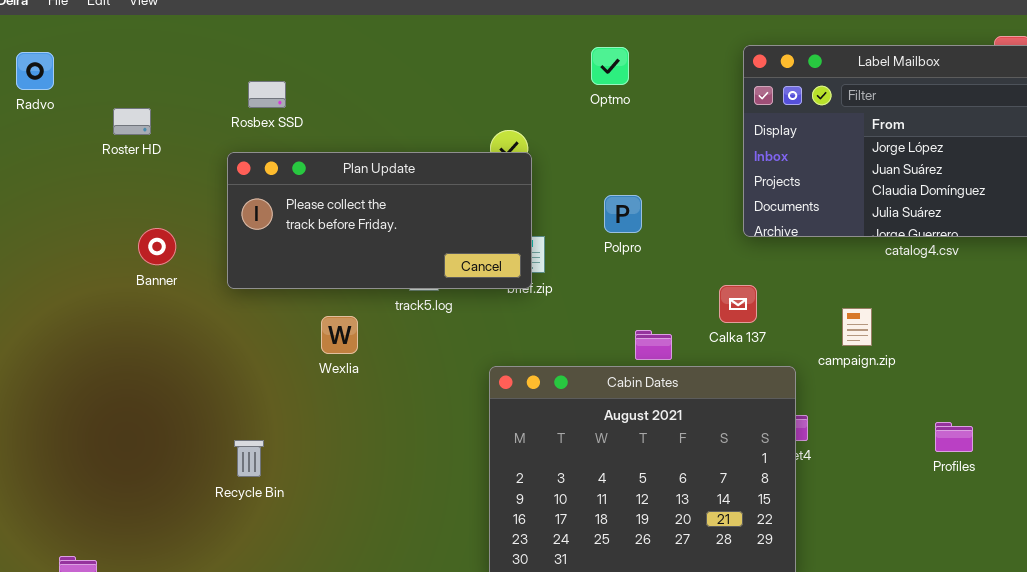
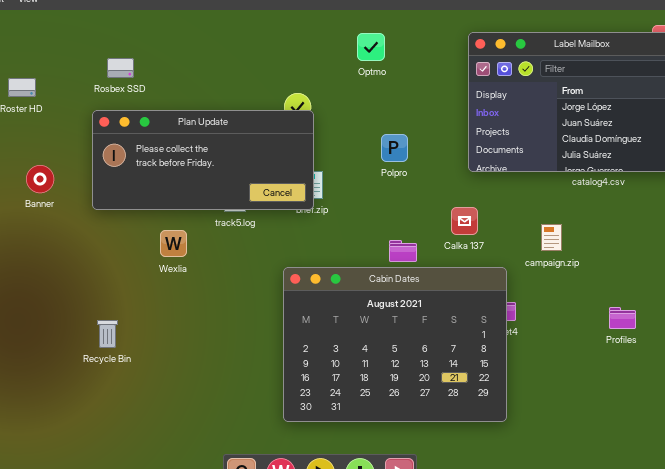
Polpro: [604,195,642,233] -> [381,134,408,162], moved

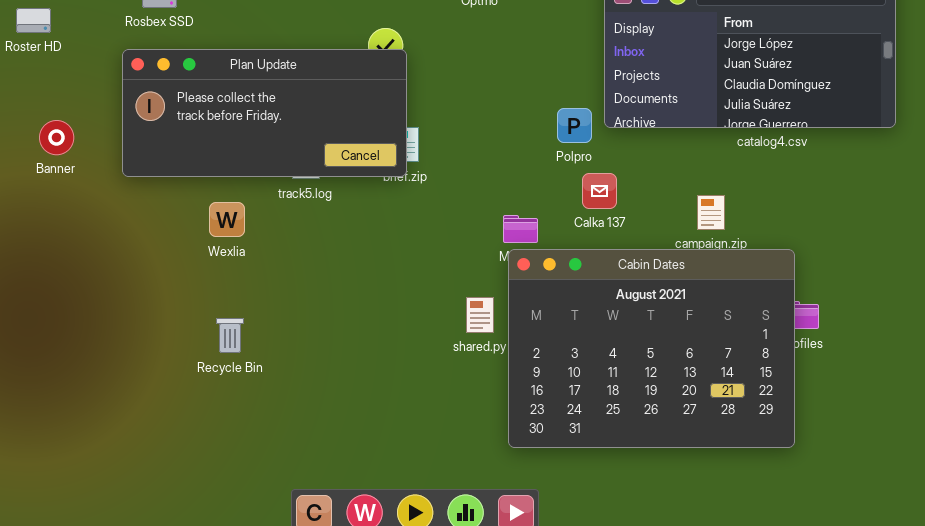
Polpro: [381,134,408,162] -> [557,108,592,143], moved
Cabin Dates: [283,267,507,422] -> [508,249,795,448], moved
Recycle Bin: [97,320,118,348] -> [216,318,244,353], moved

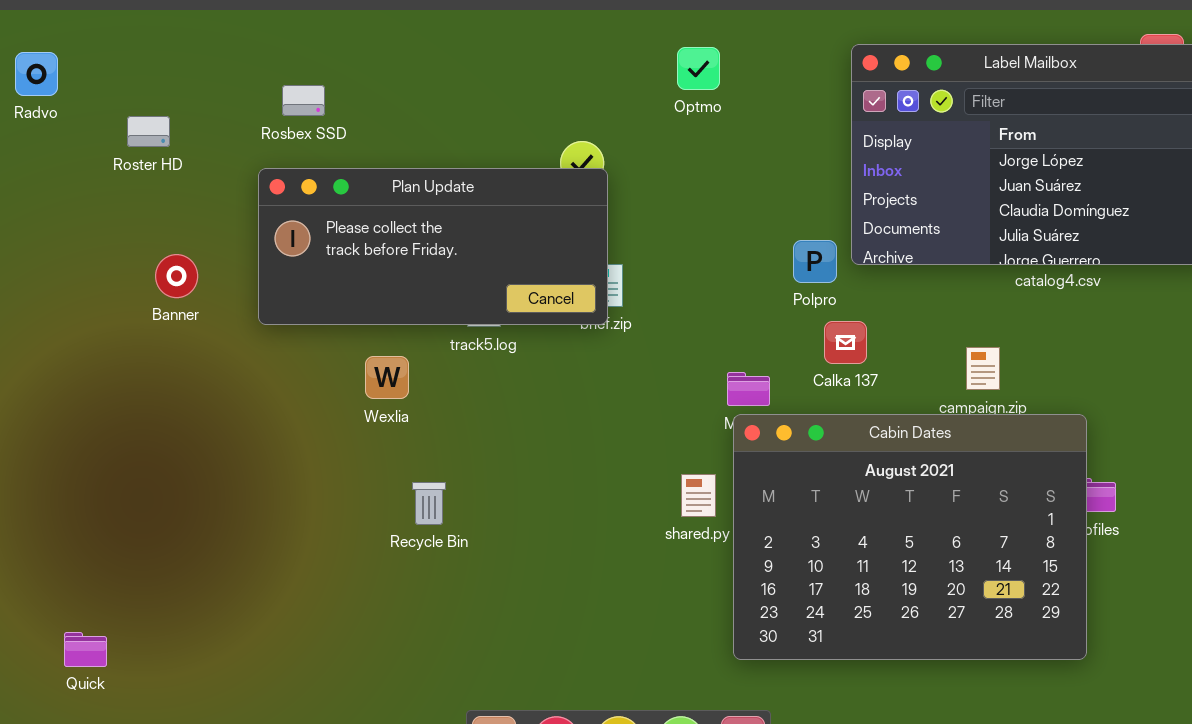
Recycle Bin: [216,318,244,353] -> [412,482,446,525], moved

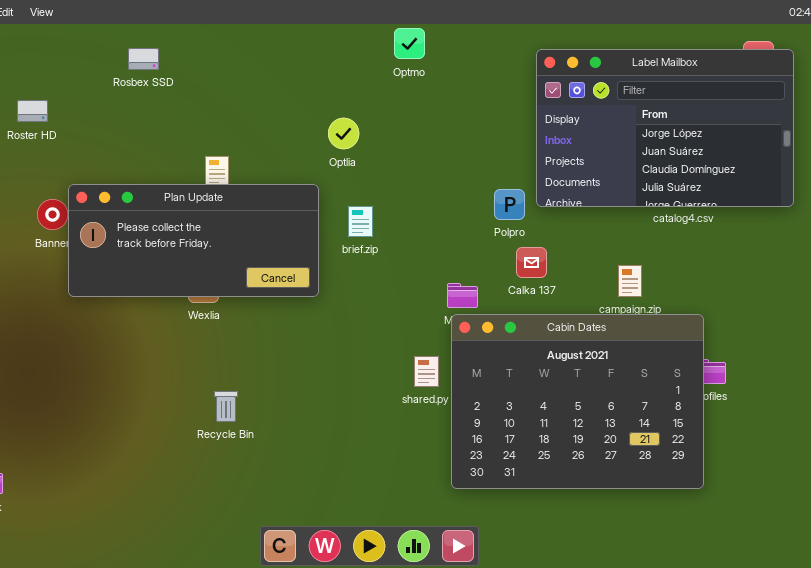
Optmo: [677,47,720,90] -> [394,28,425,59], moved
Rosbex SSD: [282,85,325,116] -> [128,48,159,70], moved
Plan Update: [258,168,608,325] -> [68,184,319,297], moved
Recycle Bin: [412,482,446,525] -> [214,391,238,422], moved

